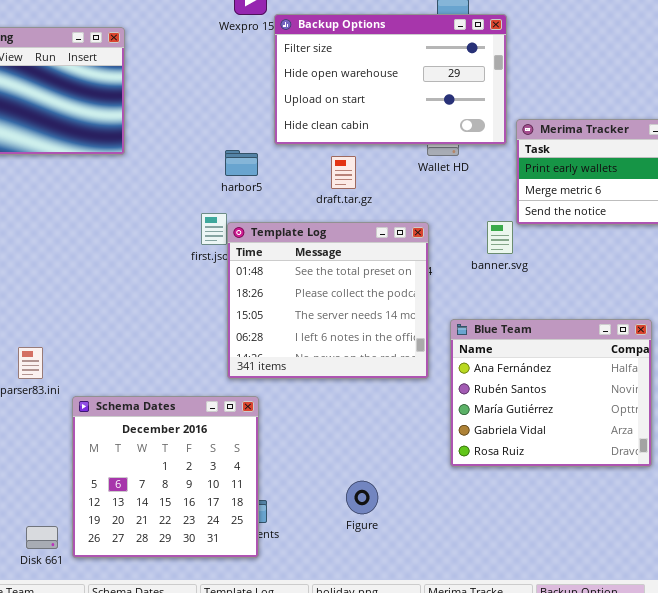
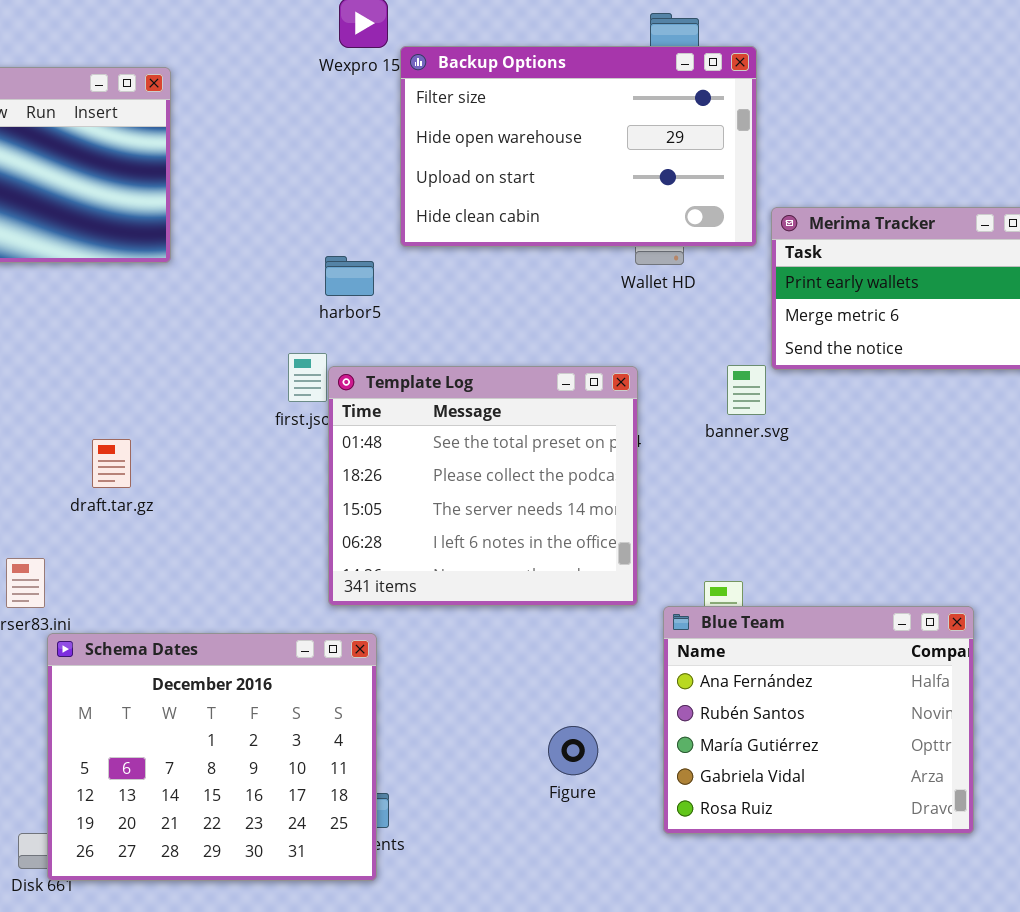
draft.tar.gz: [331,156,356,189] -> [92,439,131,488], moved
Blue Team: [450,319,652,467] -> [663,606,974,834], moved
Schema Dates: [72,396,259,558] -> [47,633,377,881], resized
Figure: [346,481,378,514] -> [548,726,598,775], moved

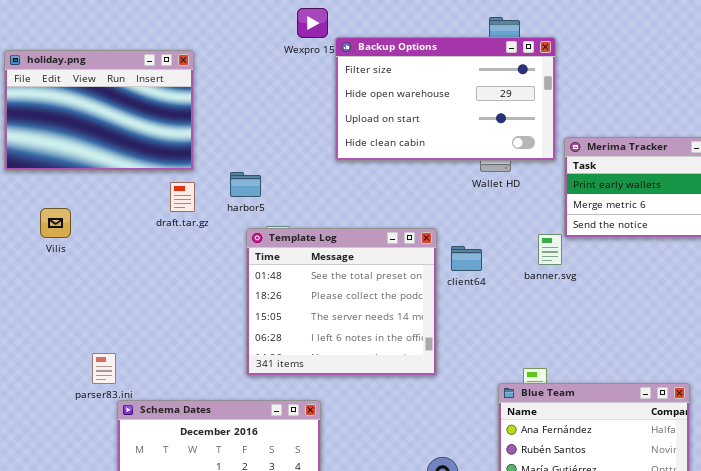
harbor5: [325,256,374,296] -> [230,172,261,197], moved
Template Log: [328,366,638,606] -> [246,228,437,376], moved
draft.tar.gz: [92,439,131,488] -> [170,182,195,212], moved

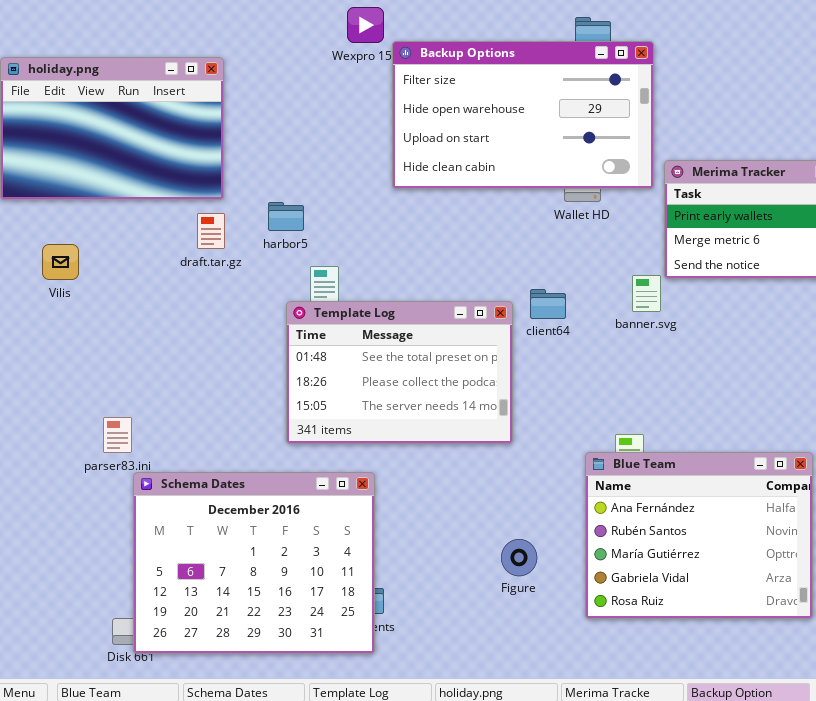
Template Log: [246,228,437,376] -> [286,301,513,444], resized

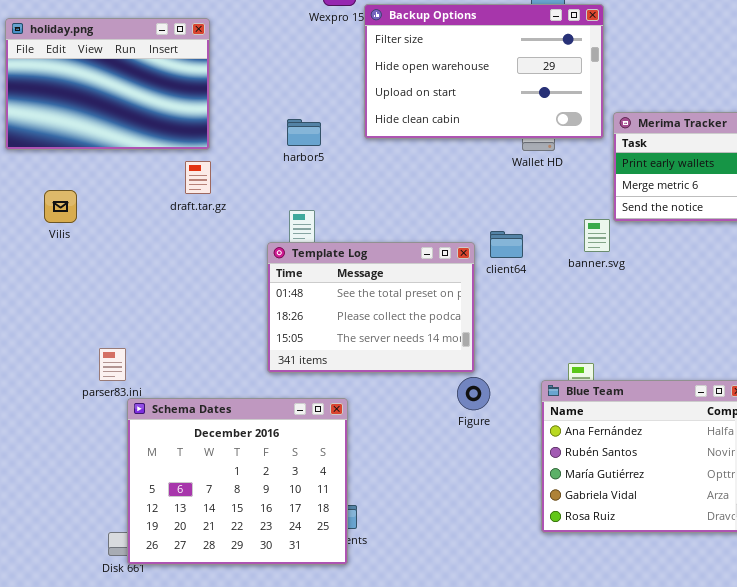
harbor5: [268,202,304,231] -> [287,119,321,146], moved
Figure: [501,539,537,576] -> [457,377,490,410], moved

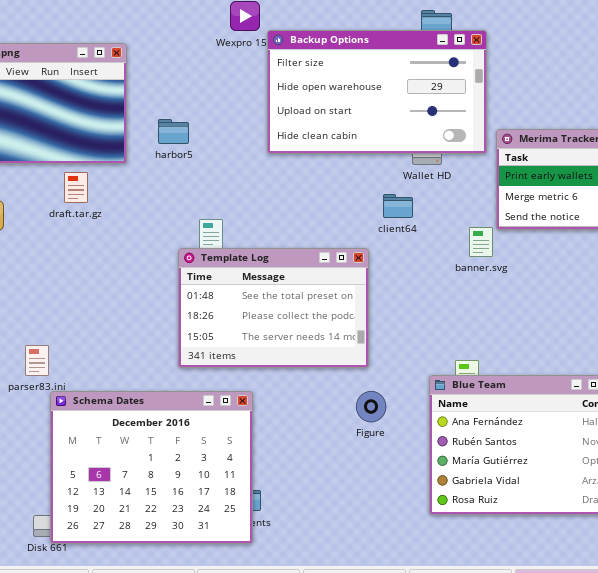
harbor5: [287,119,321,146] -> [158,119,189,144], moved
draft.tar.gz: [185,161,211,194] -> [64,172,88,203], moved
client64: [490,231,523,258] -> [383,194,413,218], moved
Figure: [457,377,490,410] -> [356,391,386,422], moved

